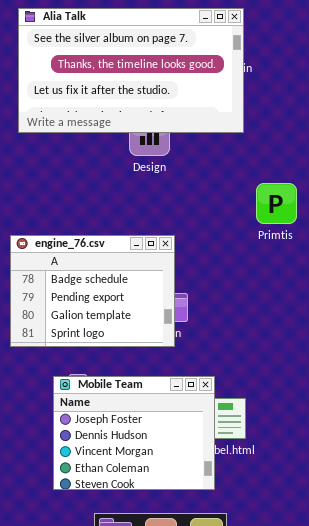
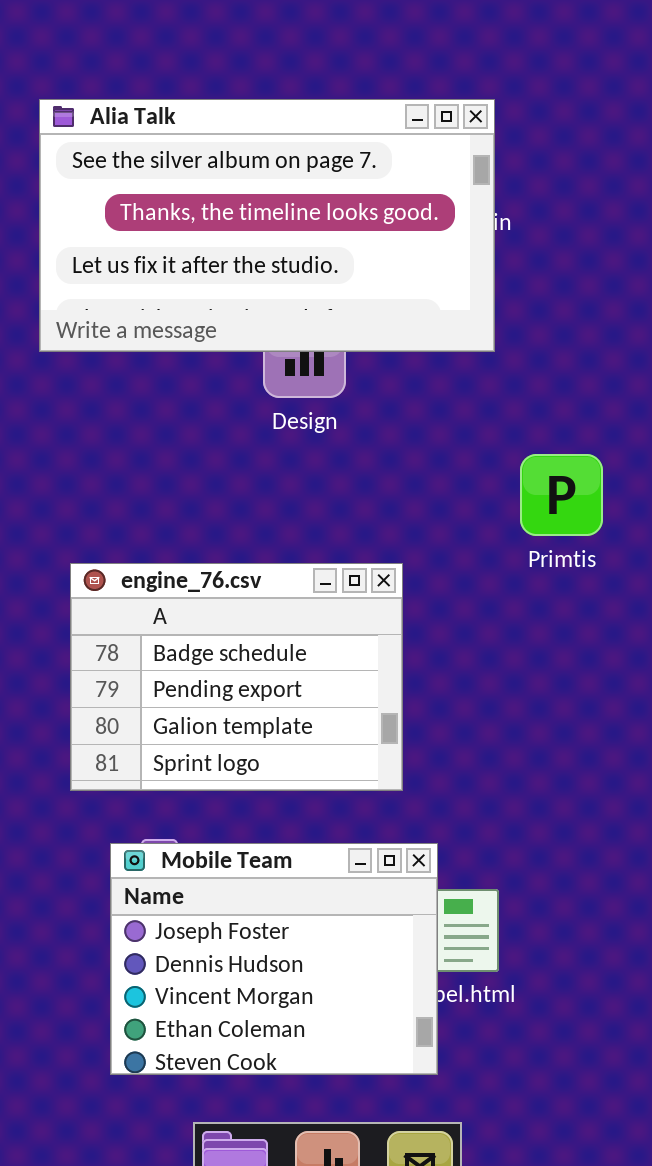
engine_76.csv: [10,235,175,347] -> [70,563,403,791], moved

